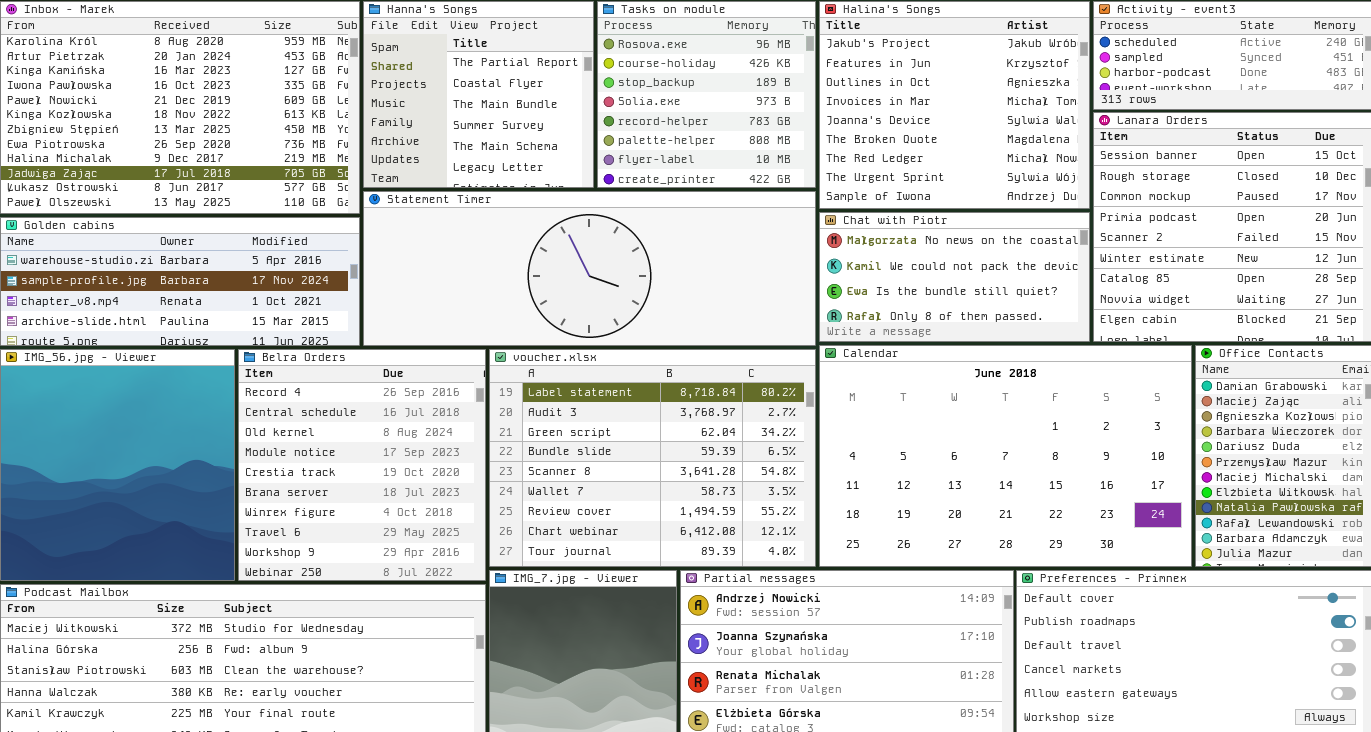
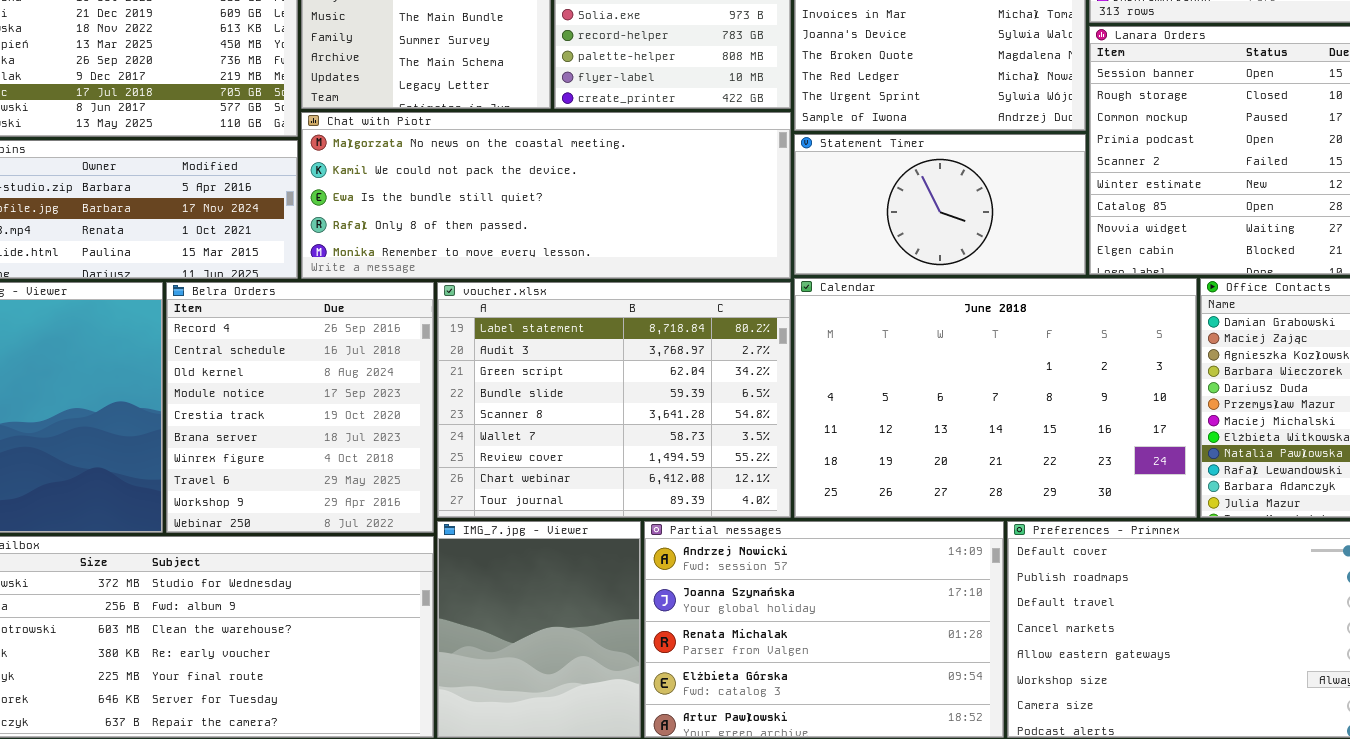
Statement Timer: [363,191,816,346] -> [794,134,1086,275], moved, resized
Chat with Piotr: [819,212,1090,342] -> [301,112,791,279], moved, resized

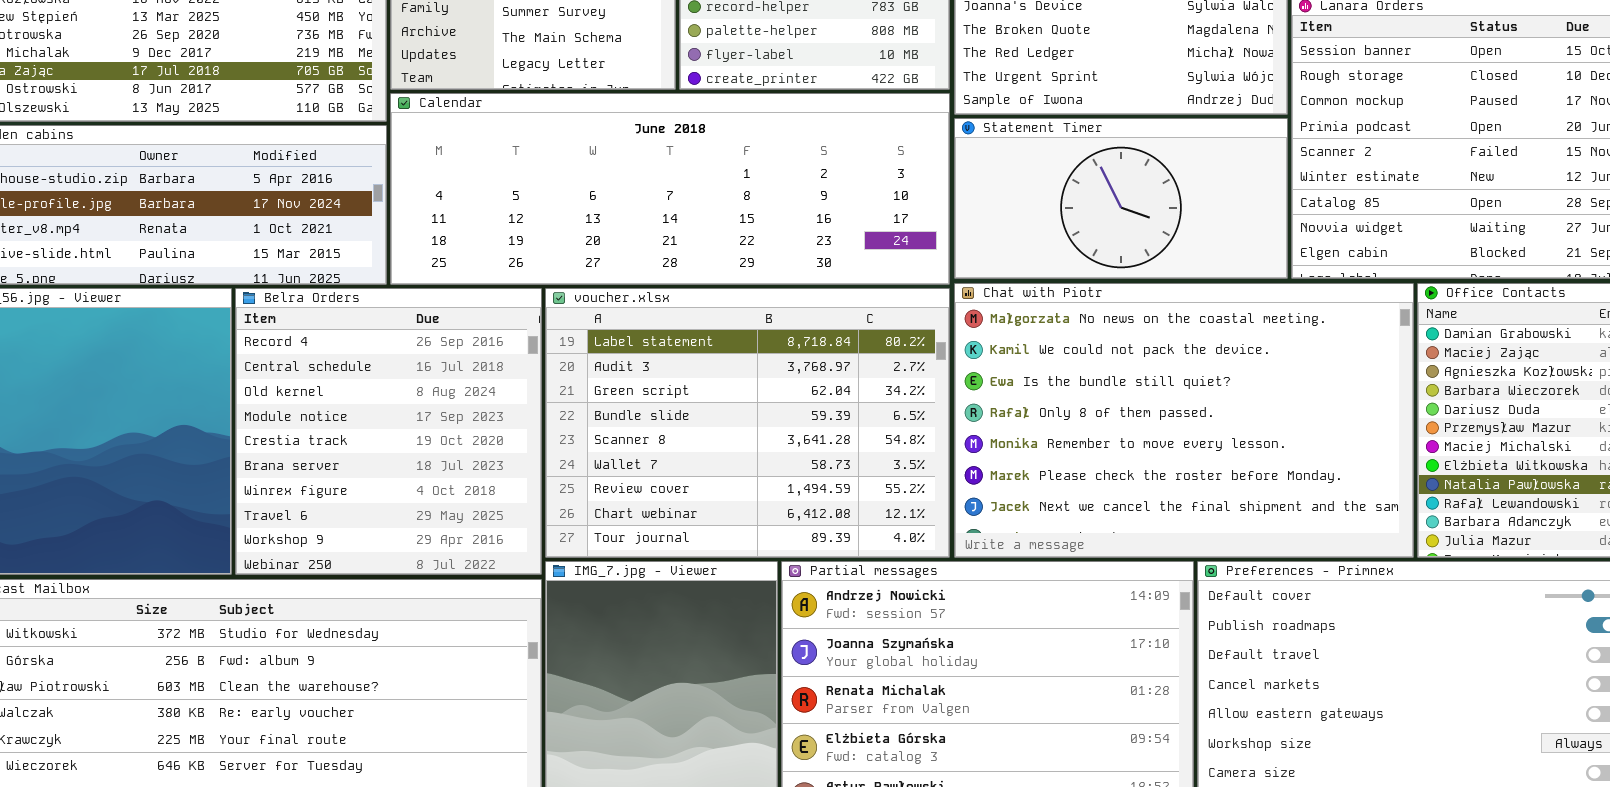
Chat with Piotr: [301,112,791,279] -> [954,283,1414,558], moved, resized
Calendar: [794,278,1197,518] -> [390,93,950,285], moved, resized

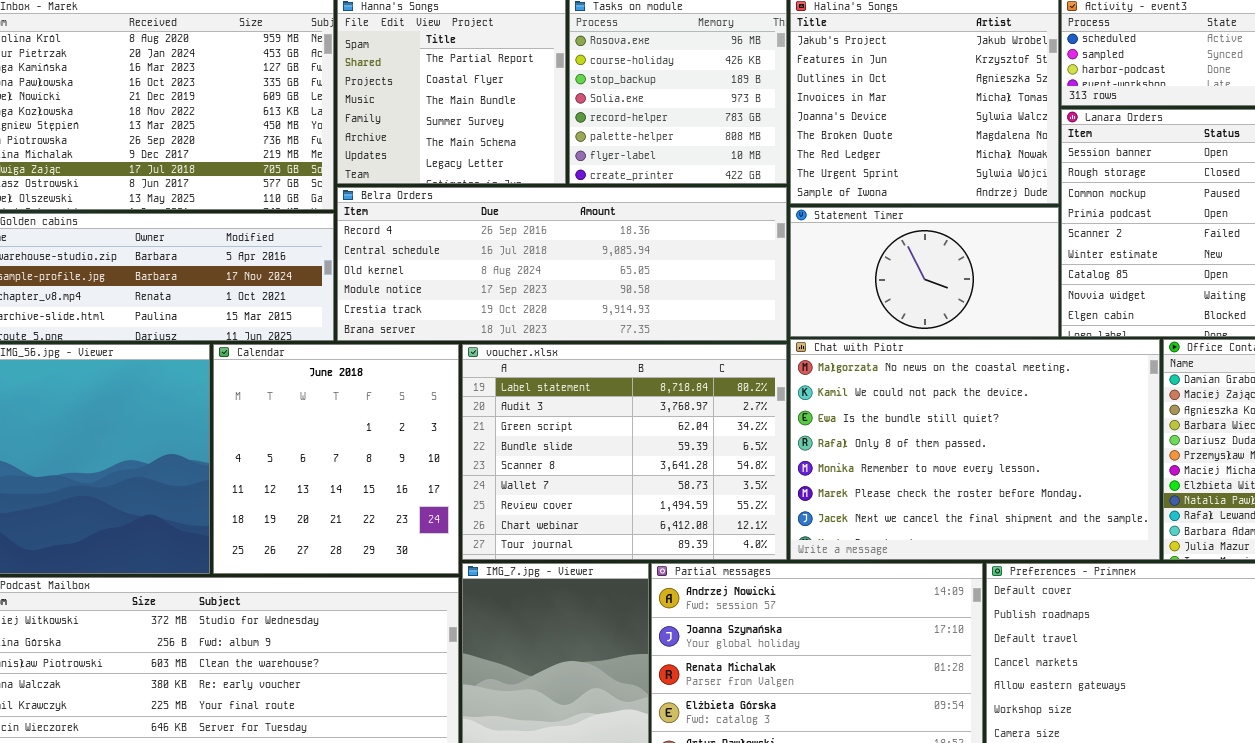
Calendar: [390,93,950,285] -> [213,344,459,574], moved, resized
Belra Orders: [235,288,542,575] -> [337,187,787,341], moved, resized

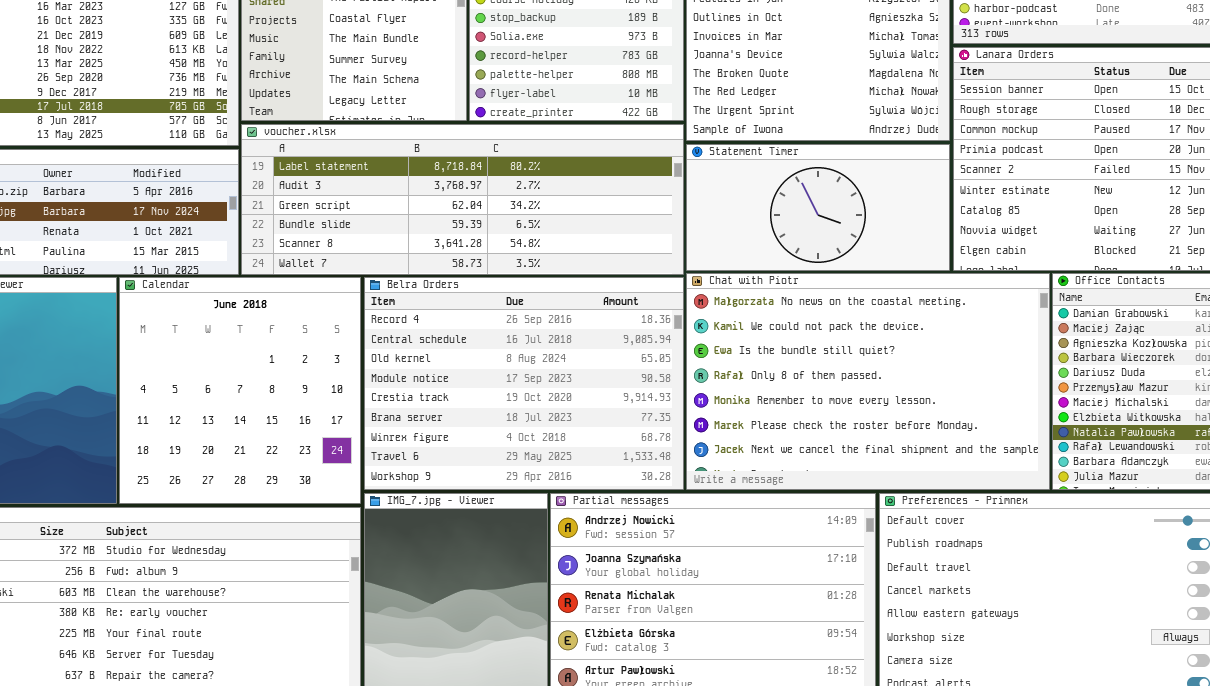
Belra Orders: [337,187,787,341] -> [364,277,684,490], moved, resized
voucher.xlsx: [462,344,787,560] -> [241,124,684,275], moved, resized

